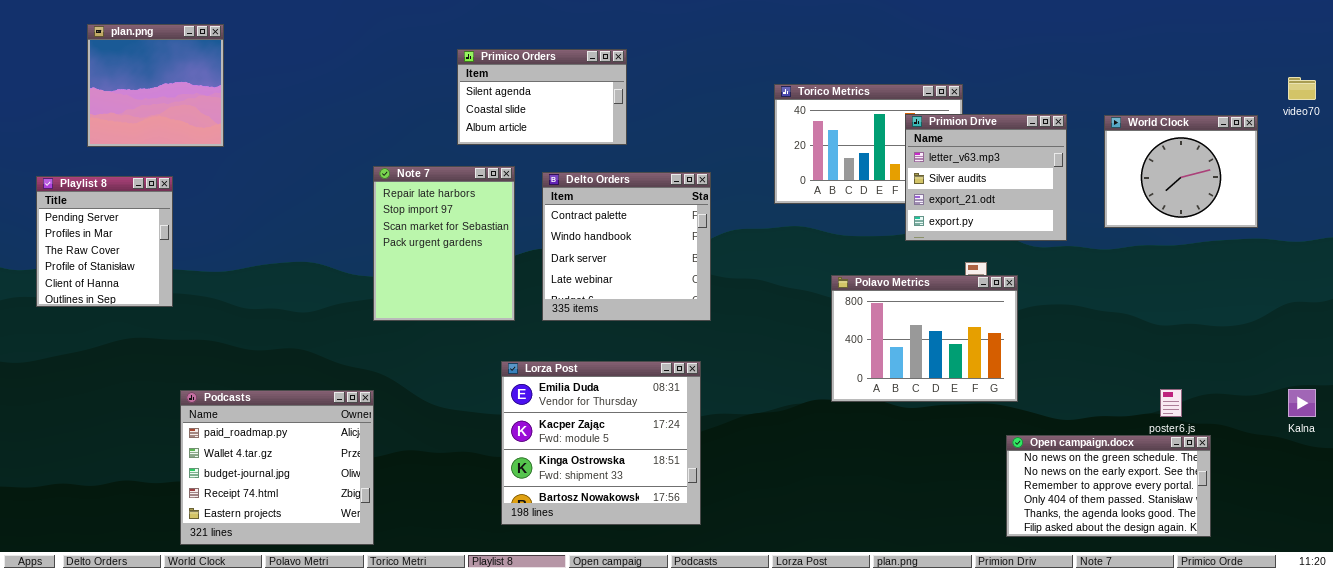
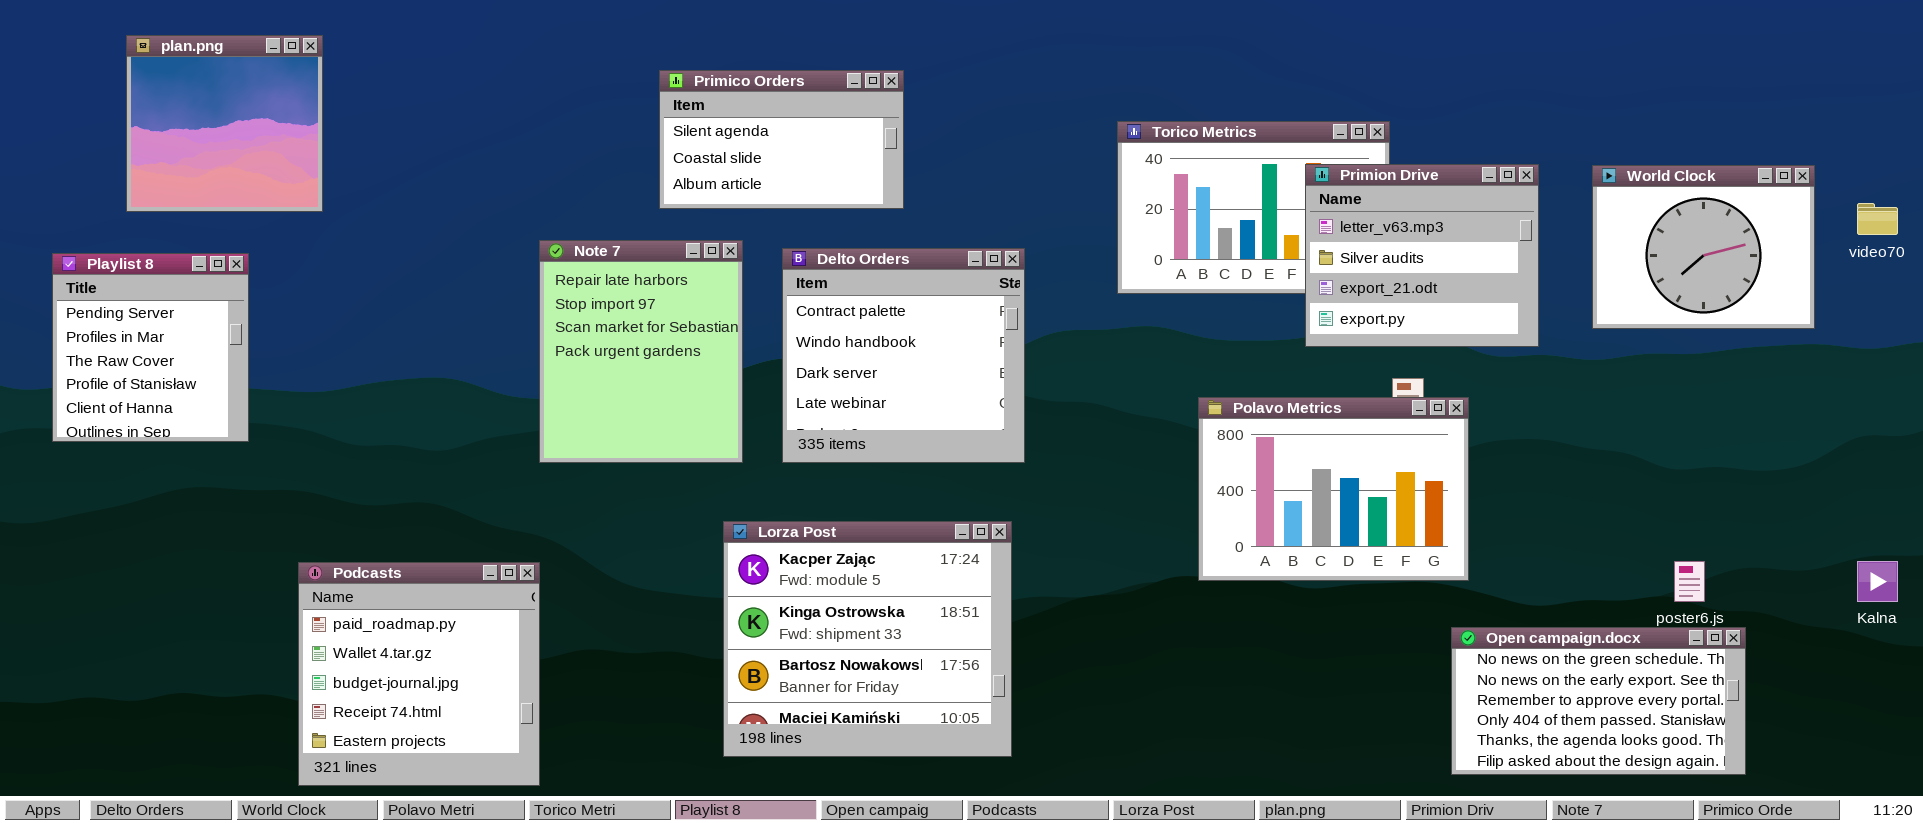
video70: [1288,77,1316,100] -> [1857,203,1898,235], moved
Lorza Post: [501,361,701,525] -> [723,521,1012,757], scrolled down 1 row
Podcasts: [180,390,374,545] -> [298,562,540,786], resized

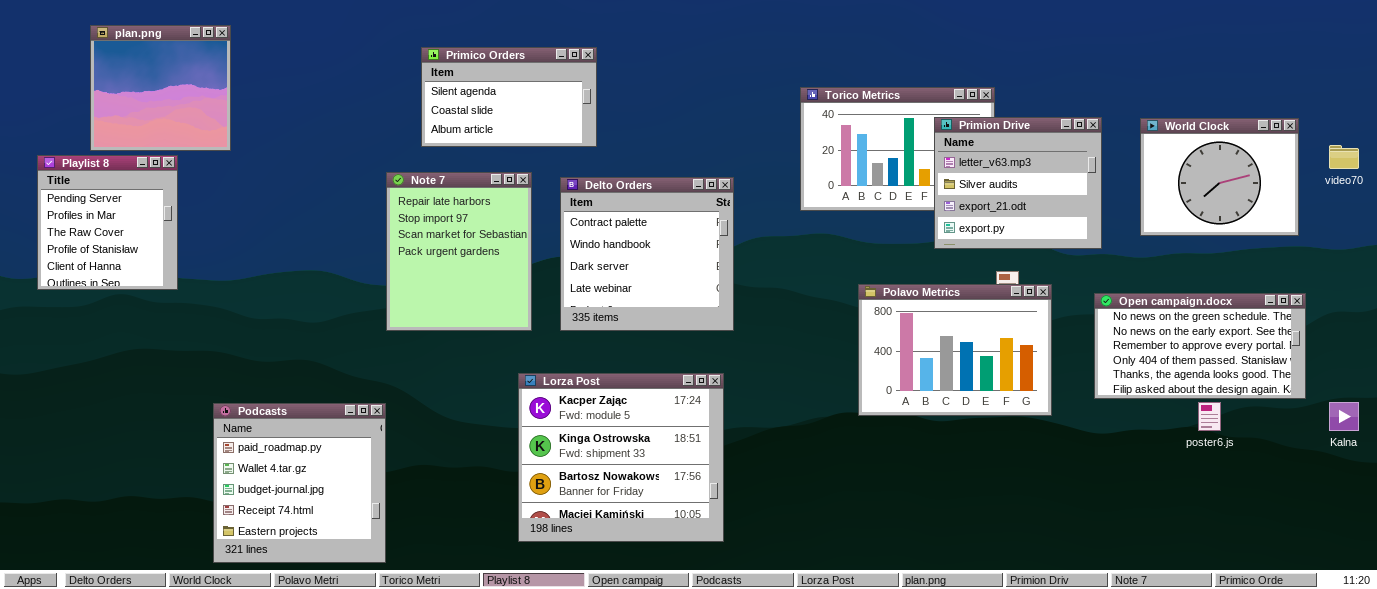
Primico Orders: [659,70,904,209] -> [421,47,597,147], moved
Playlist 8: [52,253,249,442] -> [37,155,178,290], moved
Open campaign.docx: [1451,627,1746,775] -> [1094,293,1306,399], moved

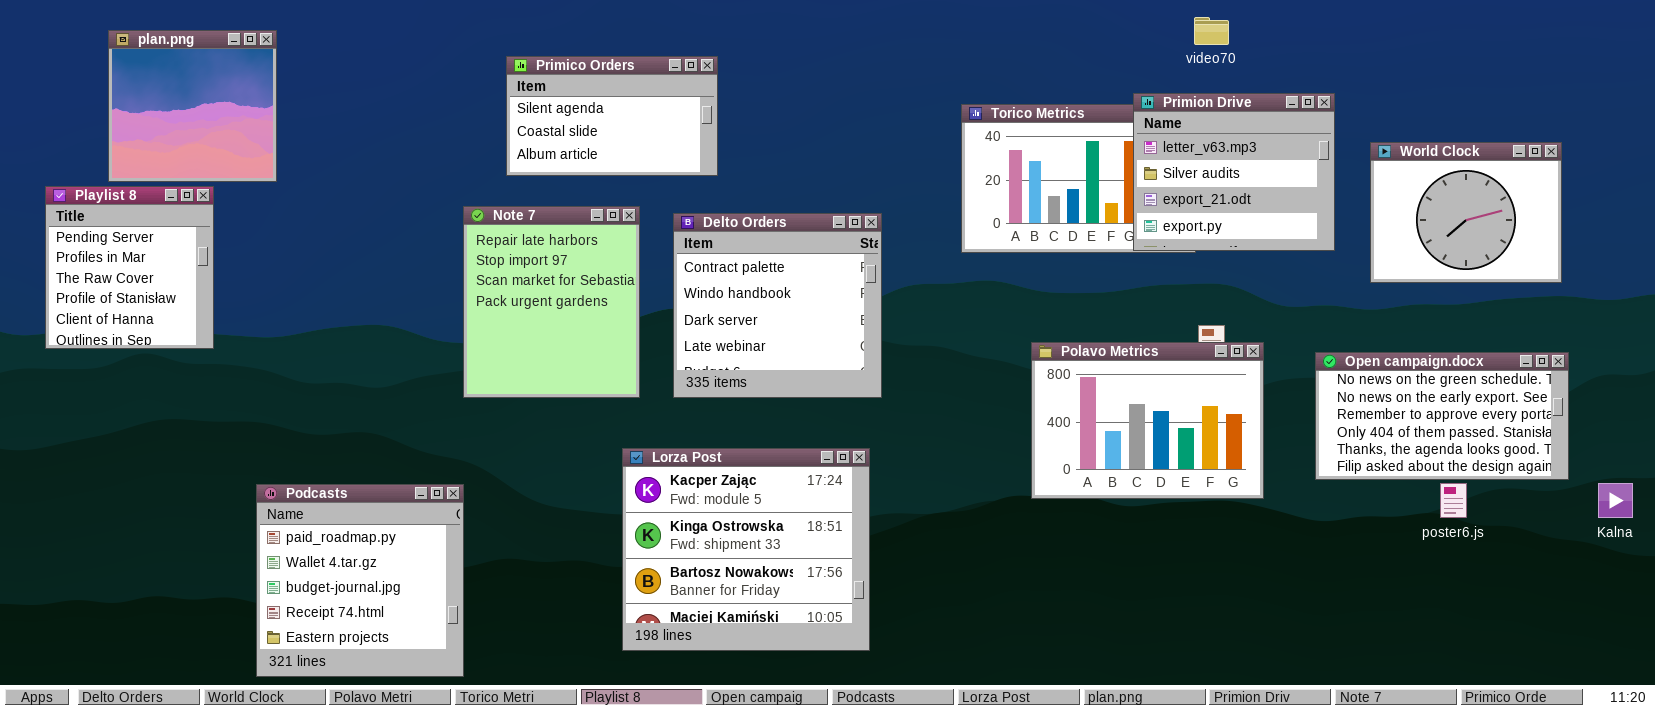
Primion Drive: [934,117,1102,249] -> [1133,93,1335,251], moved
video70: [1329,145,1359,169] -> [1194,17,1229,45], moved

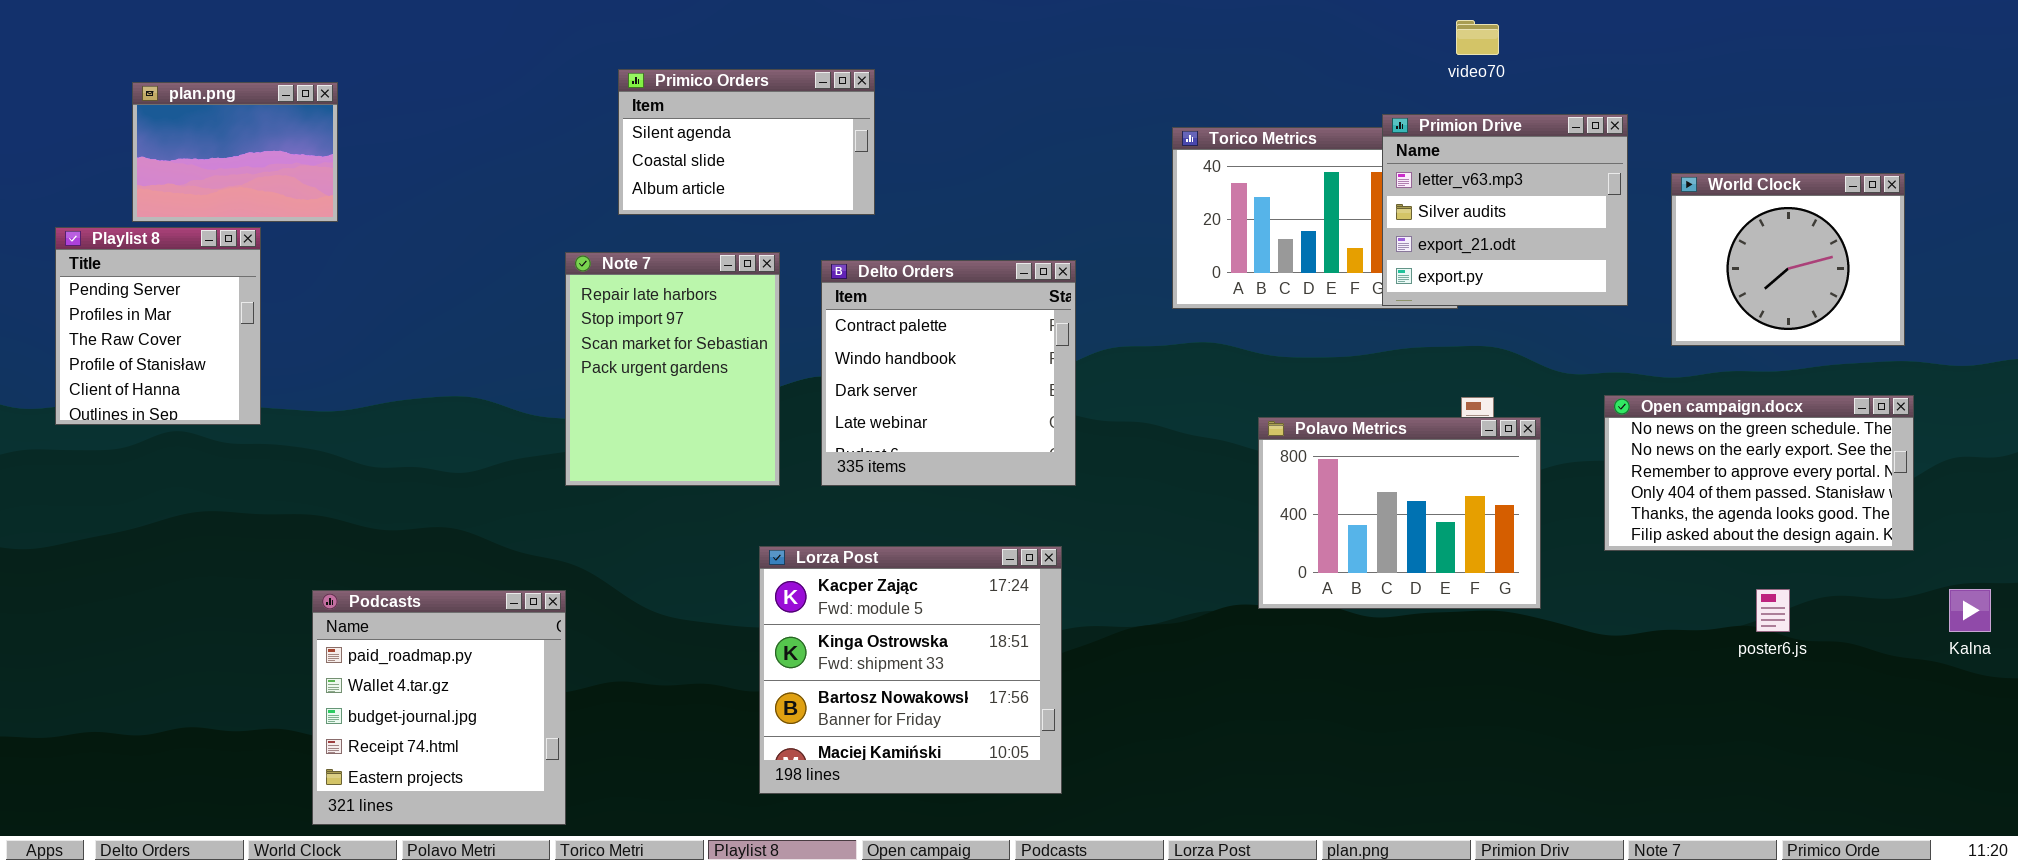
plan.png: [108,30,277,182] -> [132,82,338,222], resized
Open campaign.docx: [1315,352,1569,480] -> [1604,395,1914,551], moved

